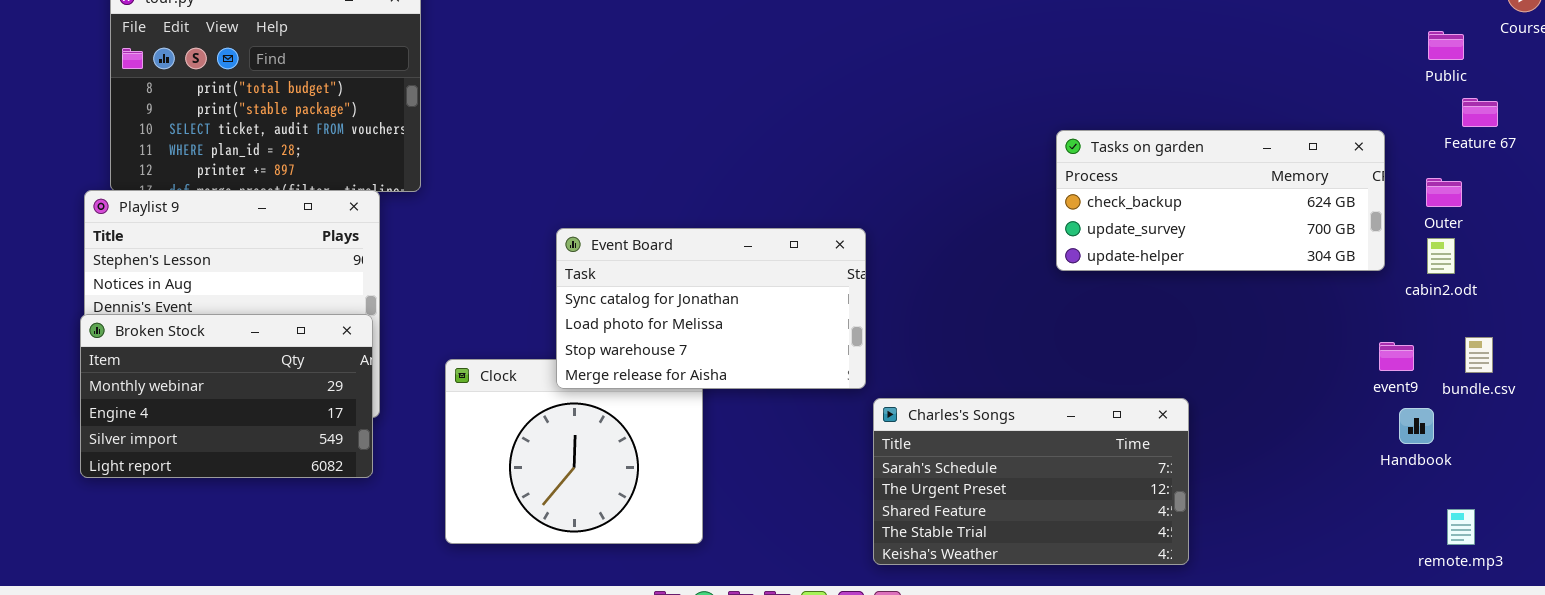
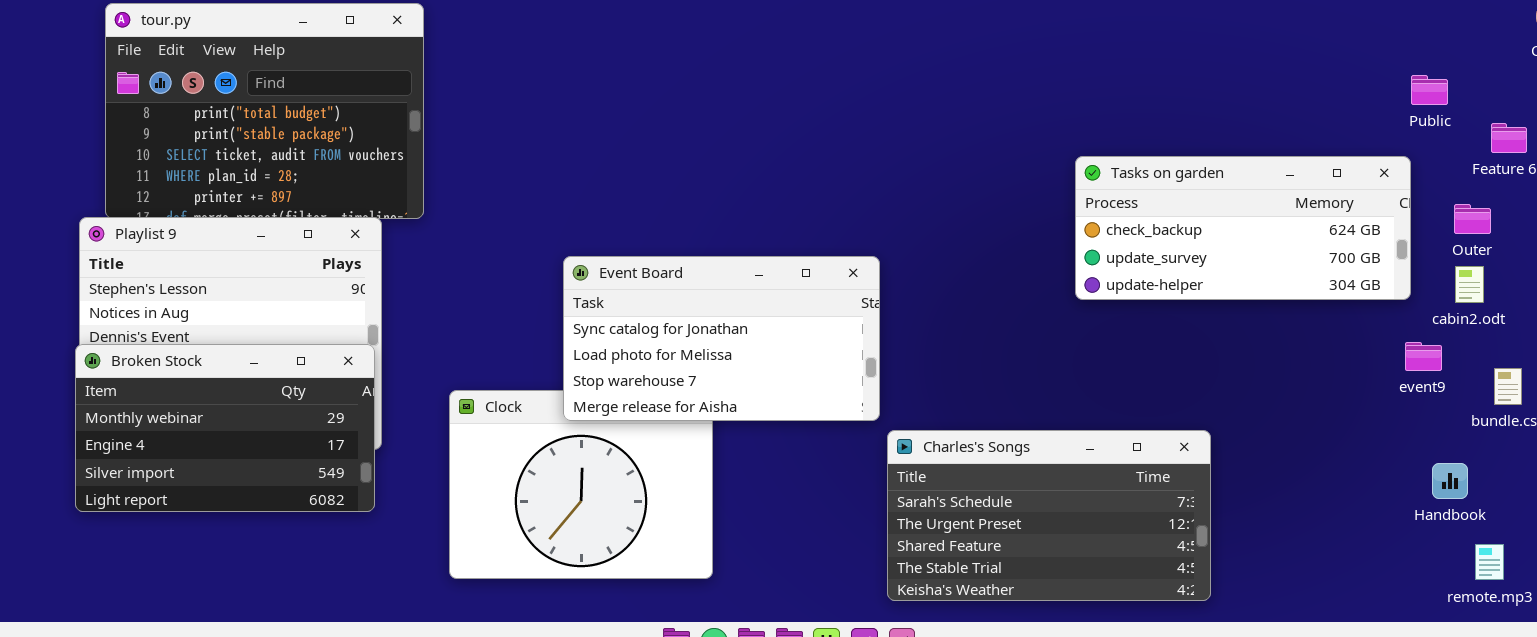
Public: [1428,31,1464,60] -> [1411,75,1448,105], moved
event9: [1379,342,1414,371] -> [1405,342,1442,371], moved
Handbook: [1399,408,1434,444] -> [1432,463,1468,499], moved

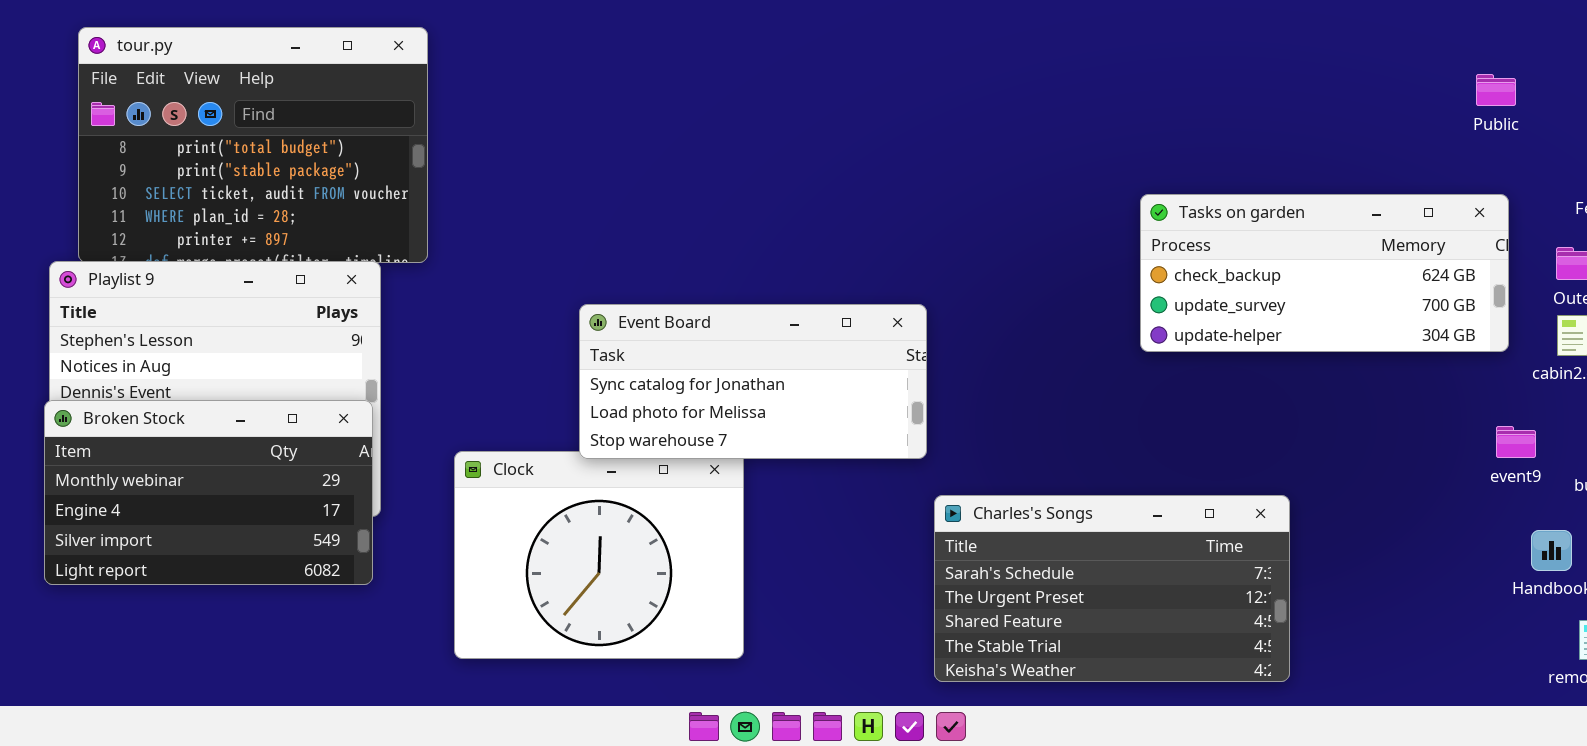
Public: [1411,75,1448,105] -> [1476,74,1516,106], moved
Event Board: [563,256,880,421] -> [579,304,927,459], resized
event9: [1405,342,1442,371] -> [1496,426,1536,458], moved

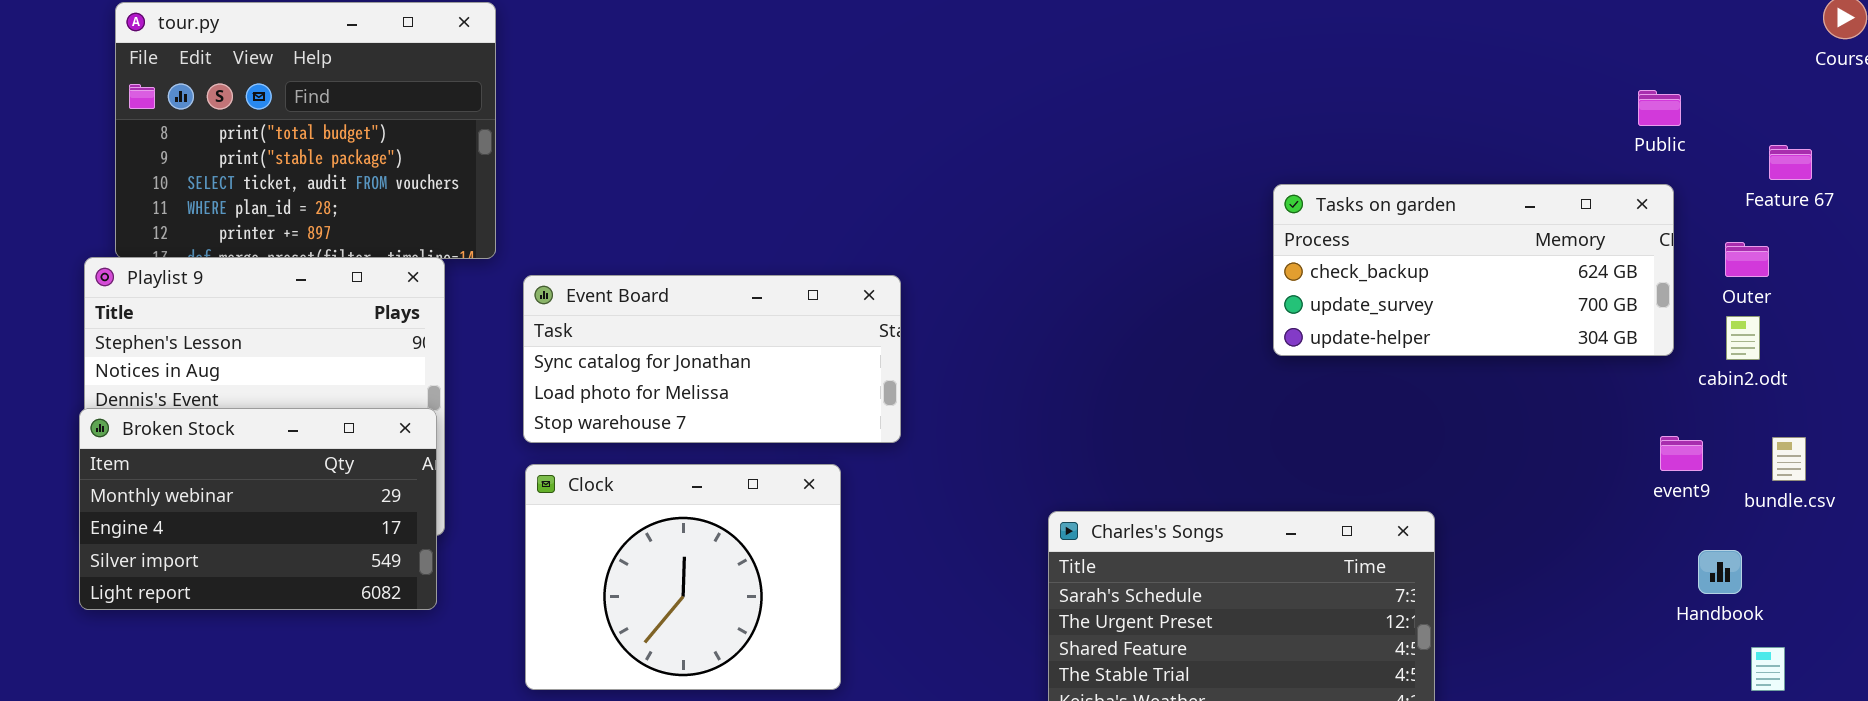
Public: [1476,74,1516,106] -> [1638,90,1681,126], moved
Event Board: [579,304,927,459] -> [523,275,901,443], moved

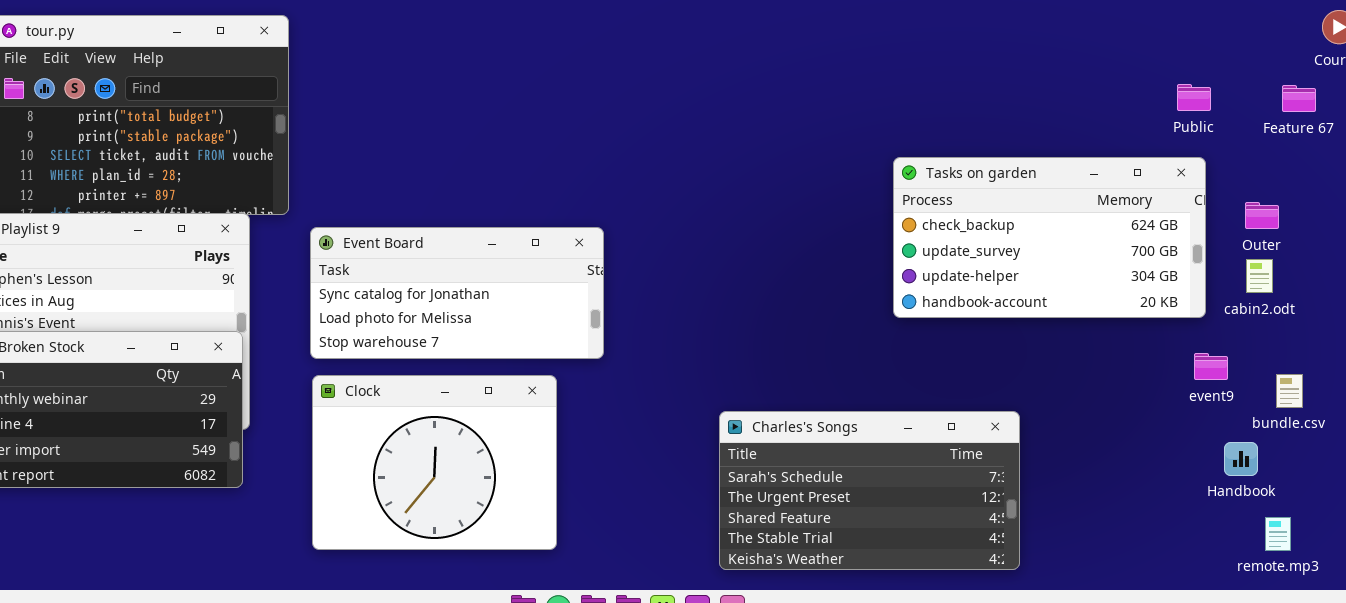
Feature 67: [1769,145,1812,180] -> [1282,85,1316,112], moved
Tasks on garden: [1273,184,1674,356] -> [893,157,1206,318], resized
bundle.csv: [1772,437,1806,481] -> [1276,374,1303,408], moved

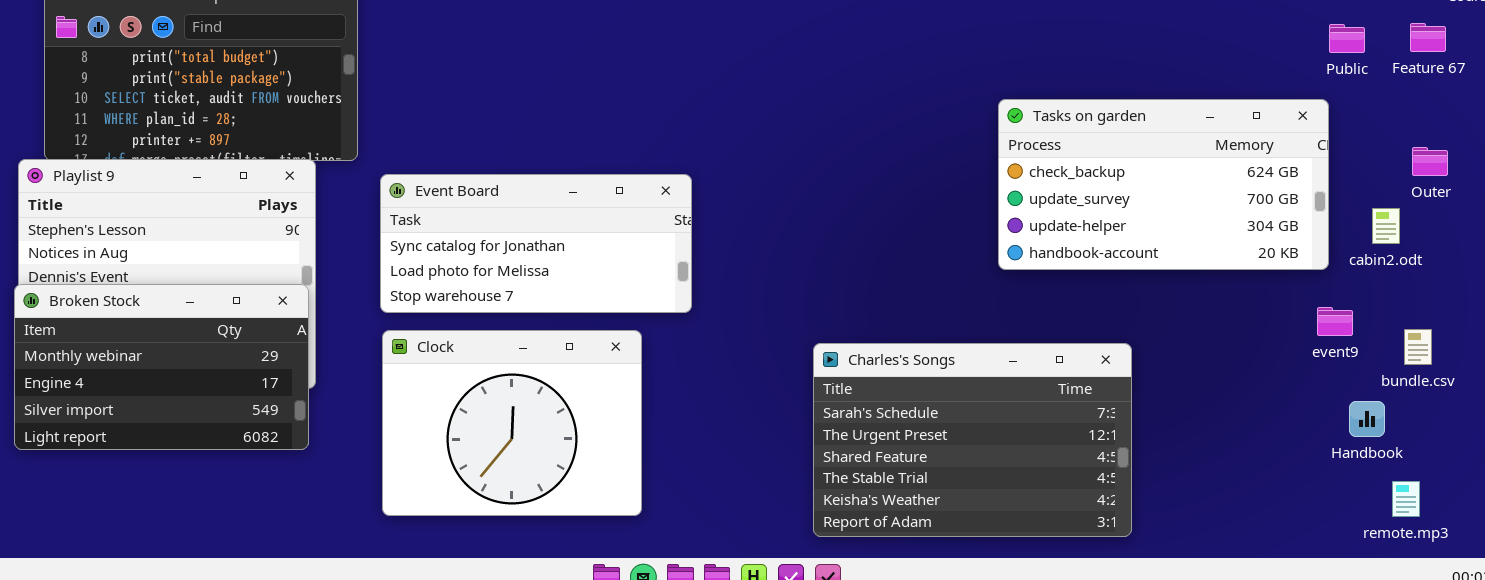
Public: [1177,84,1211,111] -> [1329,24,1365,53], moved
Outer: [1245,202,1279,229] -> [1412,147,1448,176], moved
Charles's Songs: [719,411,1020,570] -> [813,343,1132,537], resized

